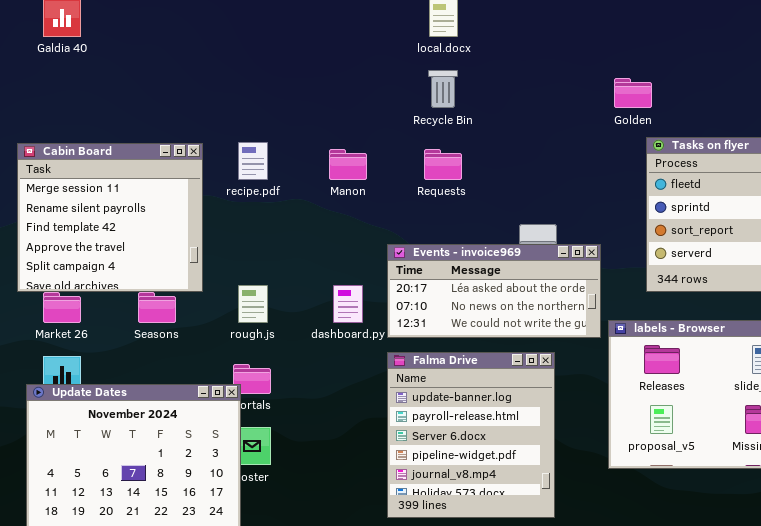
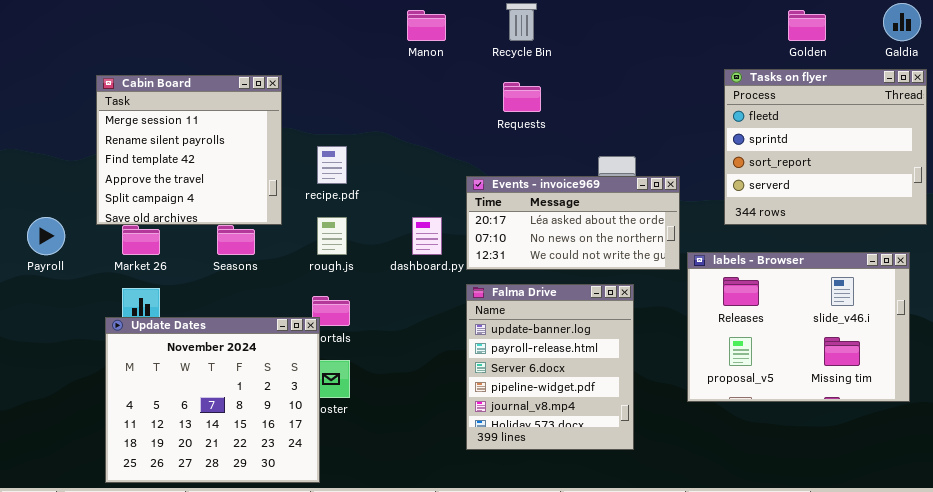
Golden: [614,78,652,108] -> [788,10,826,41], moved
recipe.pdf: [238,142,268,180] -> [317,146,347,184], moved
Manon: [329,149,367,180] -> [407,10,446,41], moved

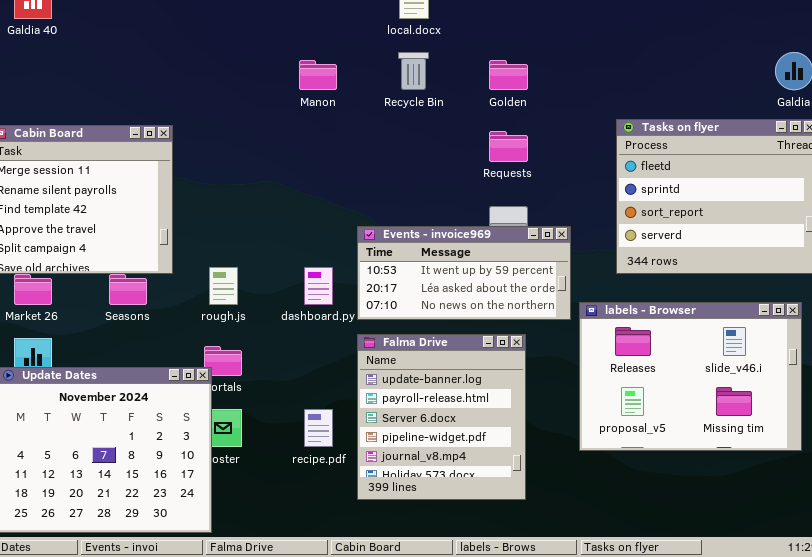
Golden: [788,10,826,41] -> [489,60,528,90], moved
Requests: [503,82,541,112] -> [489,131,528,162], moved
recipe.pdf: [317,146,347,184] -> [304,409,333,447], moved
Events - invoice969: [466,176,680,270] -> [357,226,571,320], scrolled up 1 row

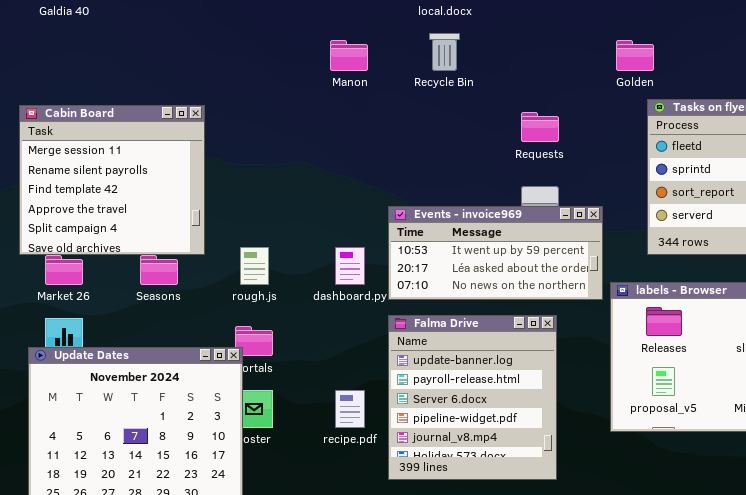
Golden: [489,60,528,90] -> [616,40,654,71], moved

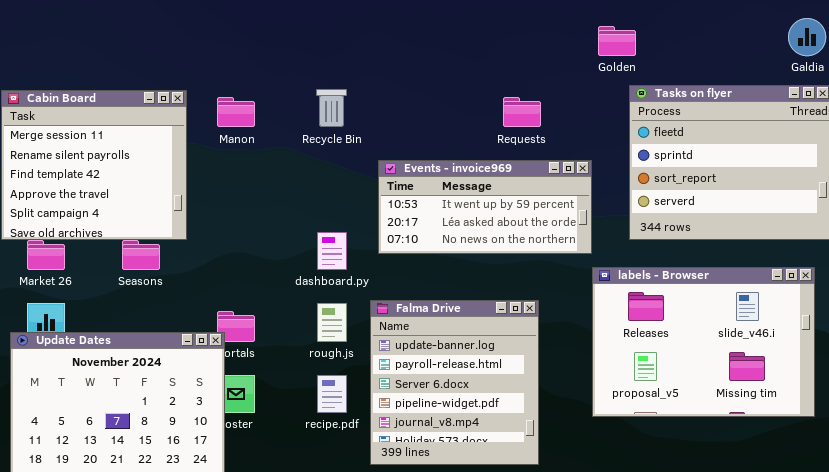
Recycle Bin: [429,33,460,71] -> [316,89,347,127], moved
Manon: [330,40,368,71] -> [217,97,255,127], moved
Events - invoice969: [388,206,603,300] -> [378,160,592,254], moved
rough.js: [240,247,269,285] -> [317,303,347,342], moved

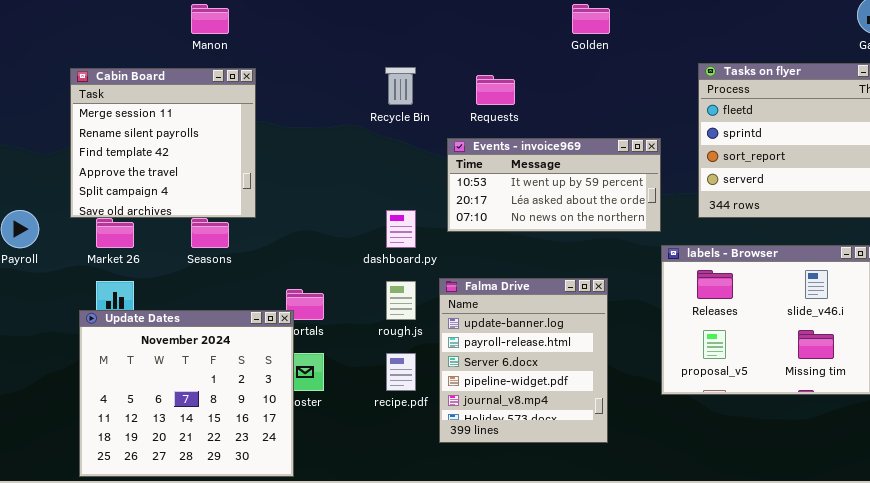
Golden: [598,26,636,56] -> [572,4,610,34], moved
Manon: [217,97,255,127] -> [191,4,229,34], moved
Requests: [503,97,541,127] -> [476,75,515,105], moved

